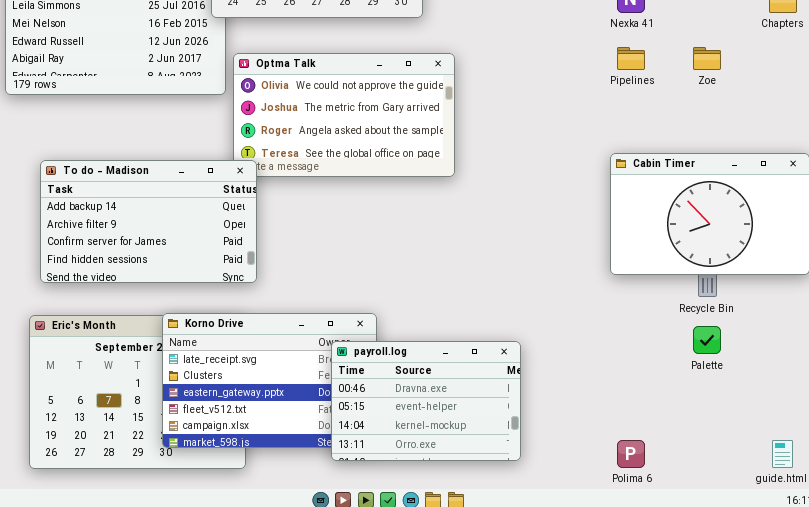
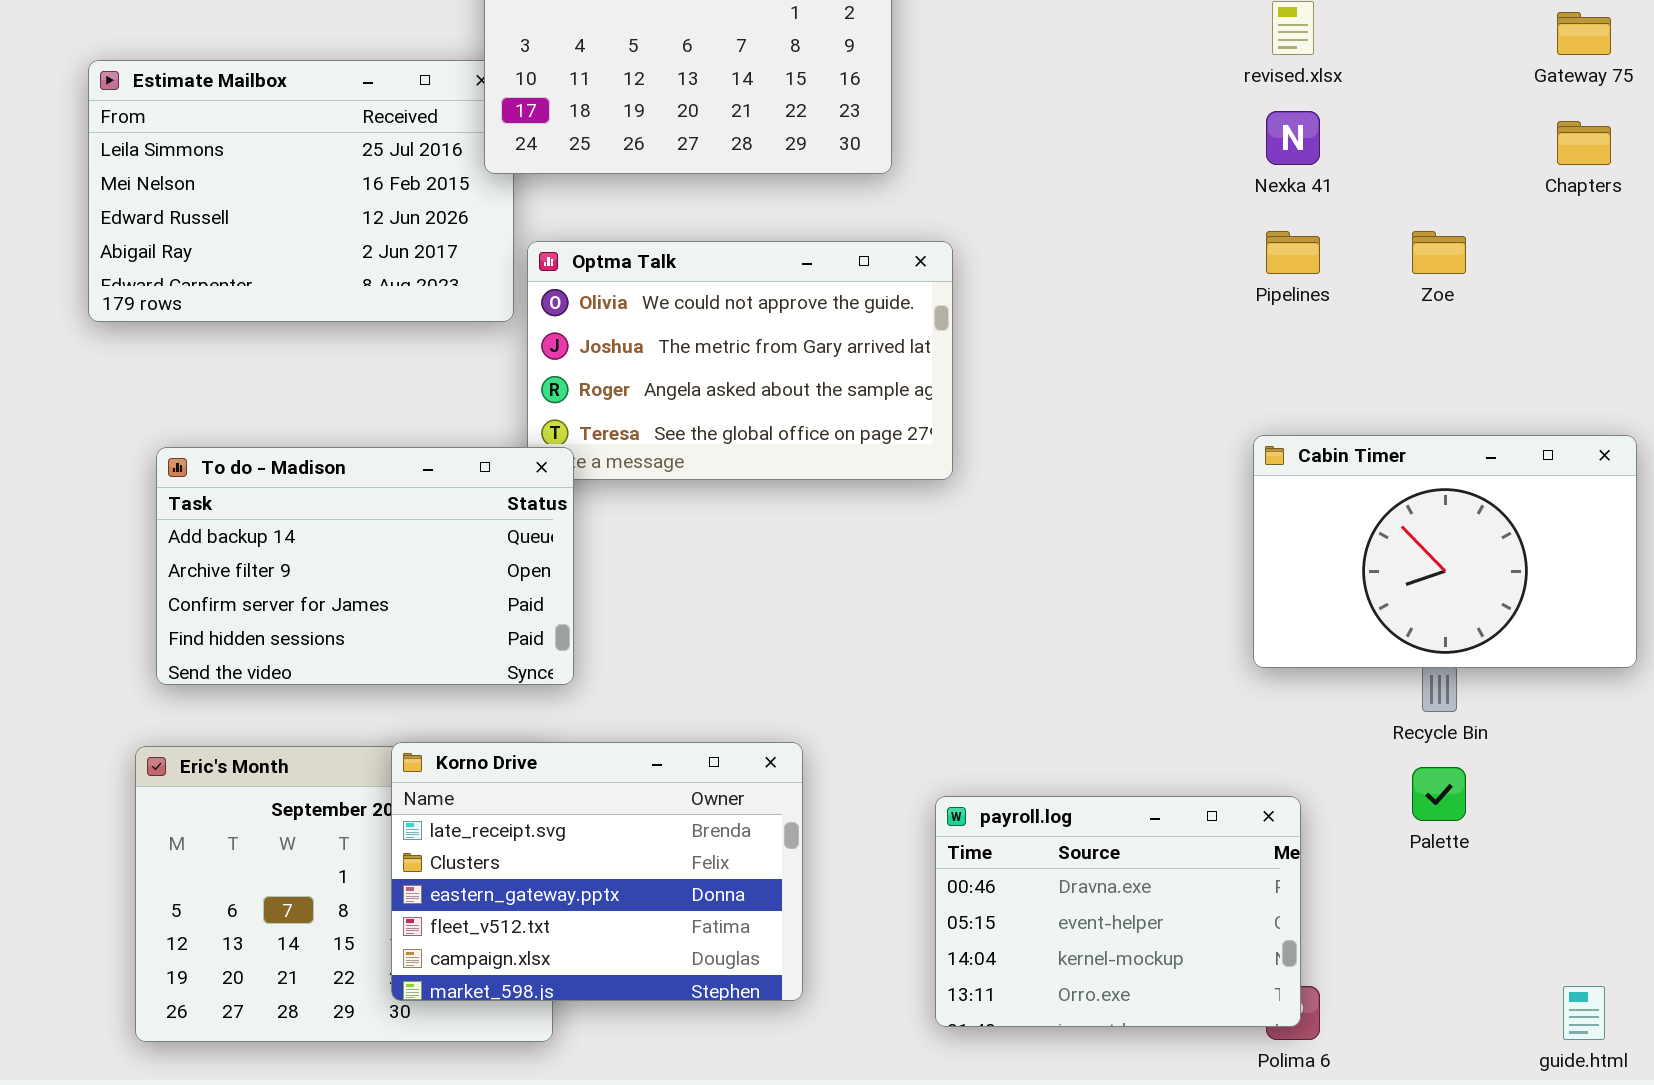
payroll.log: [331,341,521,461] -> [935,796,1301,1027], moved

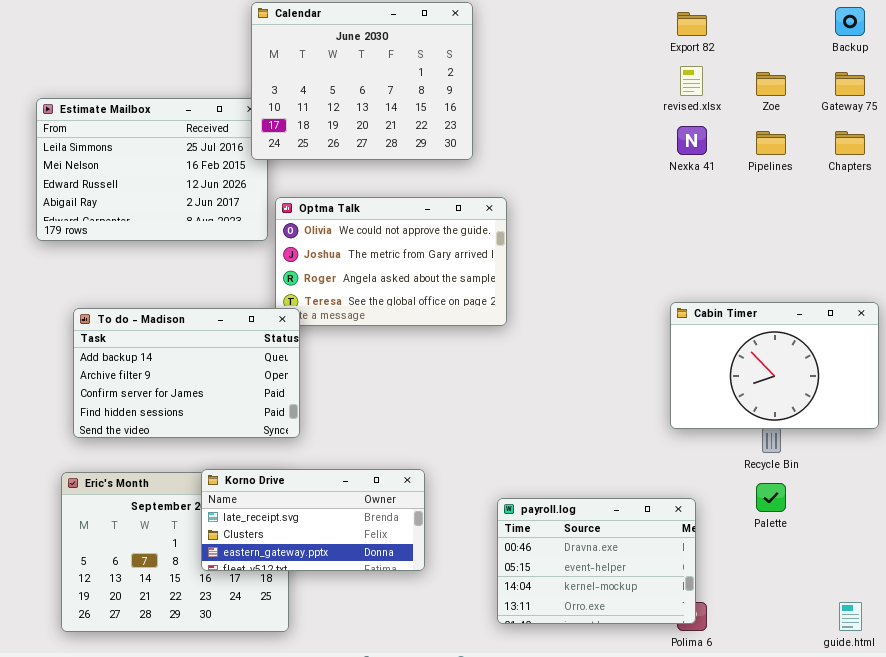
Pipelines: [1266,231,1320,274] -> [756,131,786,155], moved
Zoe: [1412,231,1466,274] -> [756,72,786,96], moved
Korno Drive: [391,742,803,1001] -> [201,469,425,571], resized

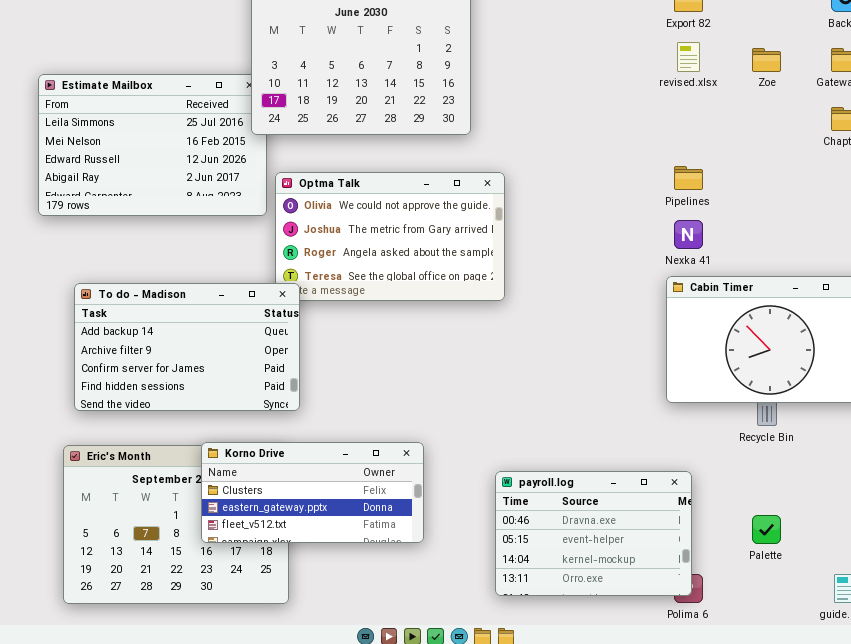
Nexka 41: [677,126,707,155] -> [674,220,703,249], moved
Pipelines: [756,131,786,155] -> [674,166,703,190], moved
Korno Drive: [201,469,425,571] -> [201,442,424,543], scrolled down 1 row
Palette: [756,483,786,512] -> [752,515,781,544], moved

